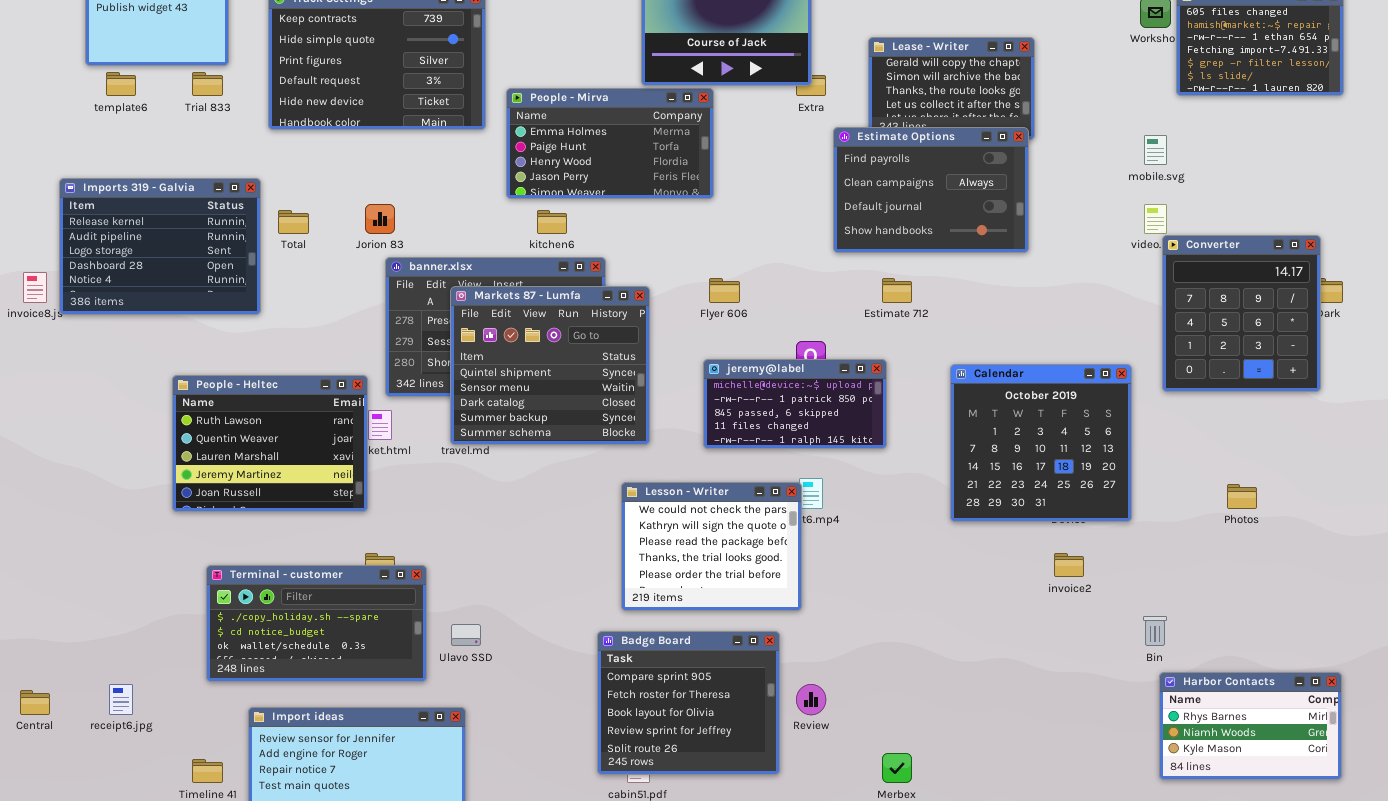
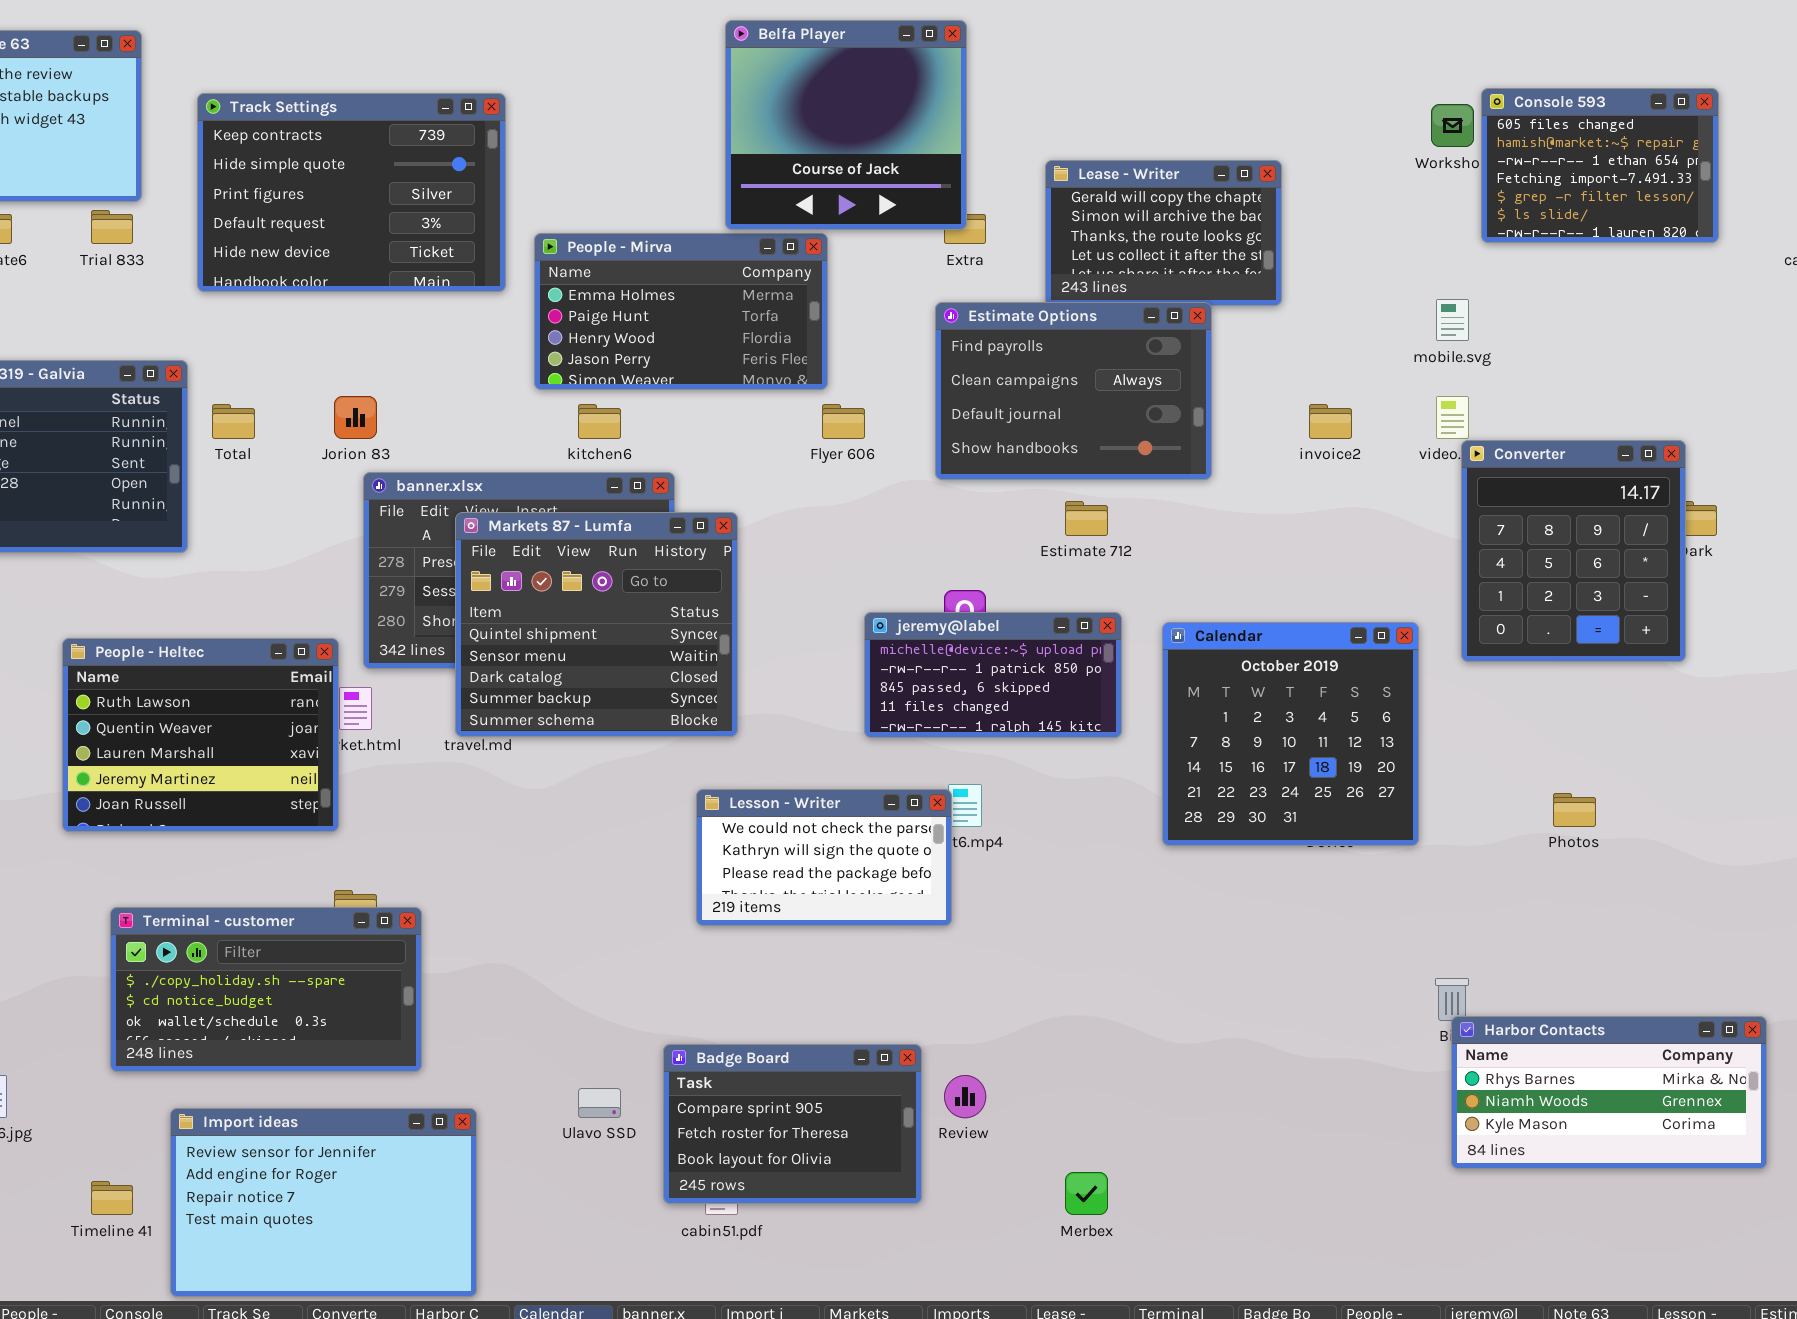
Estimate Options: [833,127,1029,253] -> [935,302,1212,480], moved
Flyer 606: [709,278,740,303] -> [822,404,865,439], moved
jeremy@label: [703,359,887,449] -> [864,612,1122,738], moved
Lesson - Writer: [621,482,802,611] -> [696,789,952,926], resized
invoice2: [1054,553,1084,577] -> [1309,404,1352,439], moved
Ulavo SSD: [451,624,481,646] -> [578,1088,621,1118], moved
Badge Board: [597,631,780,775] -> [663,1044,922,1204], resized
Harbor Contacts: [1159,672,1342,780] -> [1451,1016,1767,1169], moved, resized

